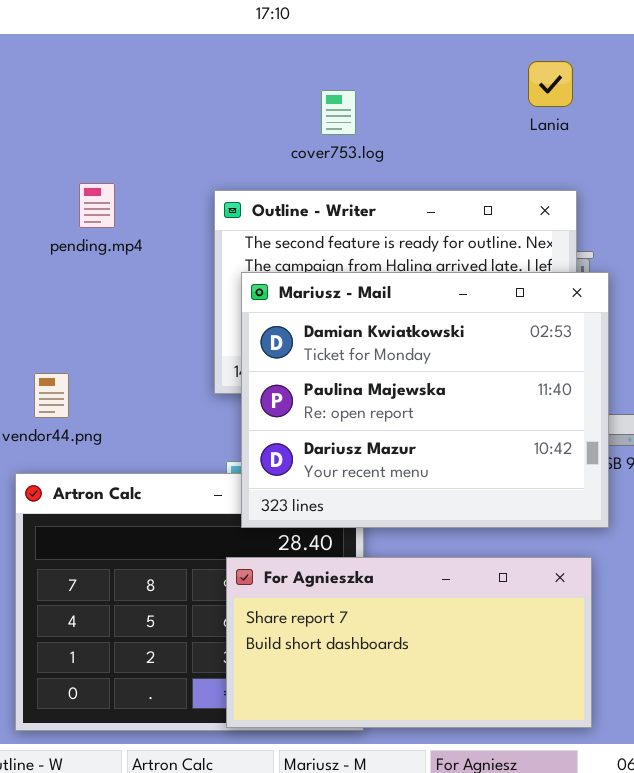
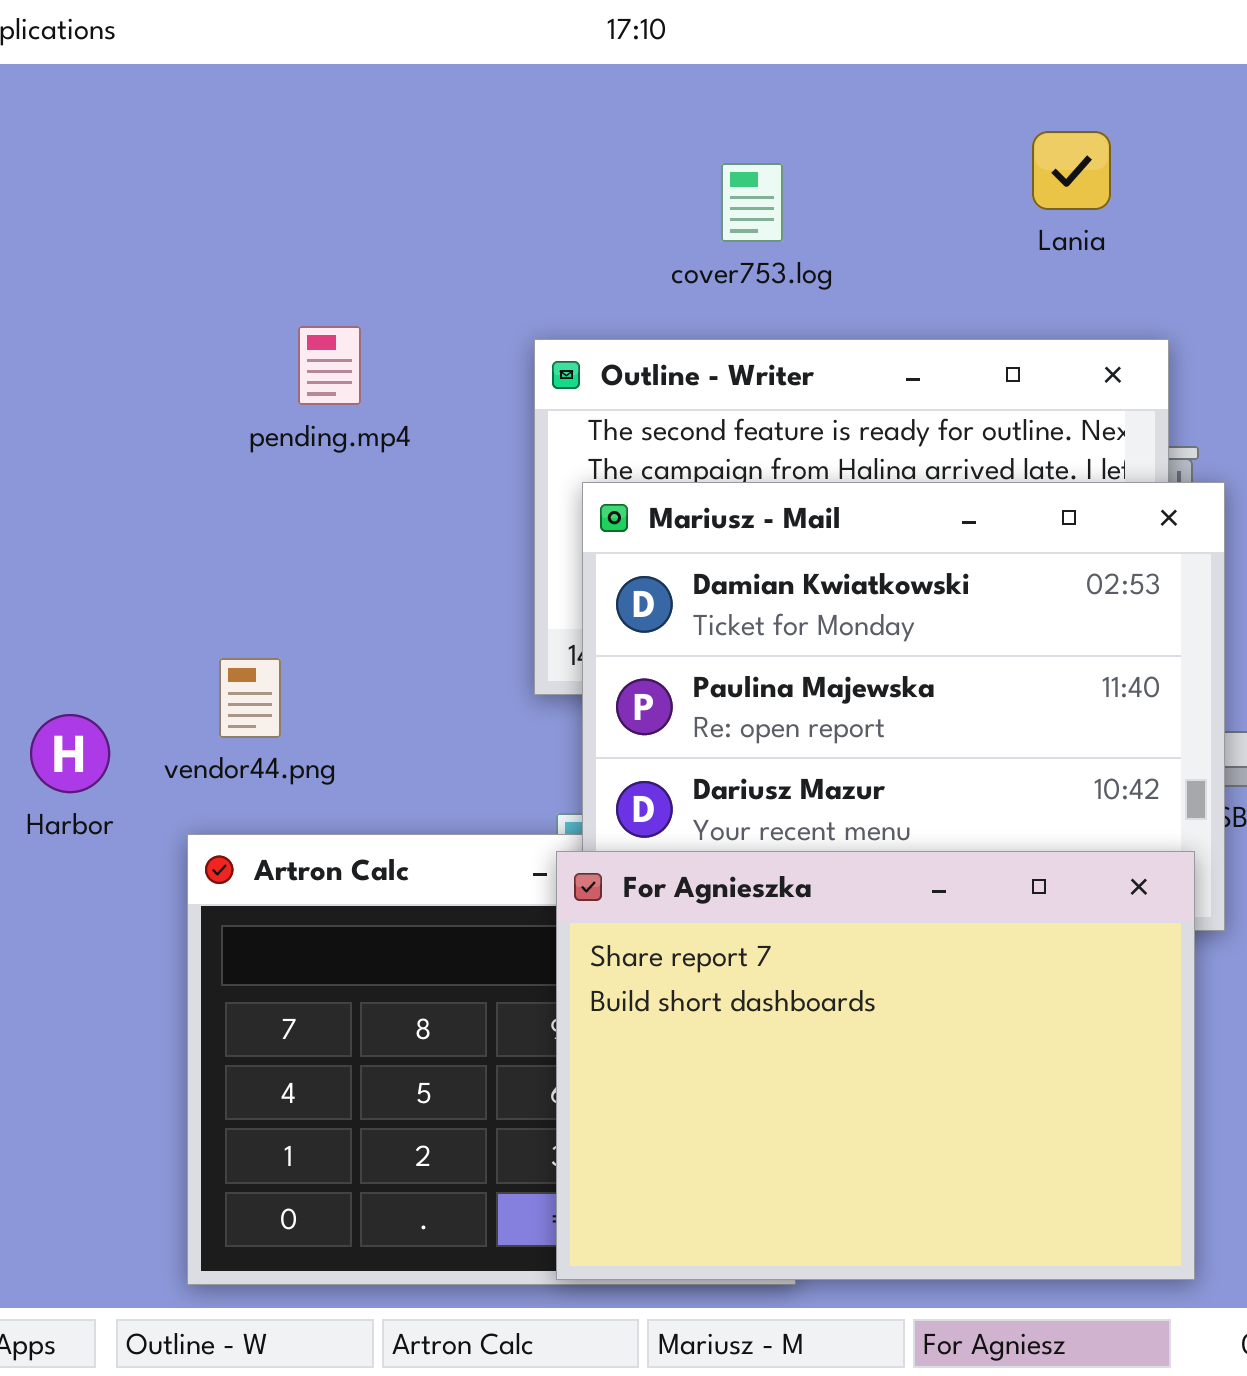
Lania: [528,61,573,107] -> [1032,131,1111,210], moved
For Agnieszka: [226,557,592,728] -> [556,851,1195,1280], resized

